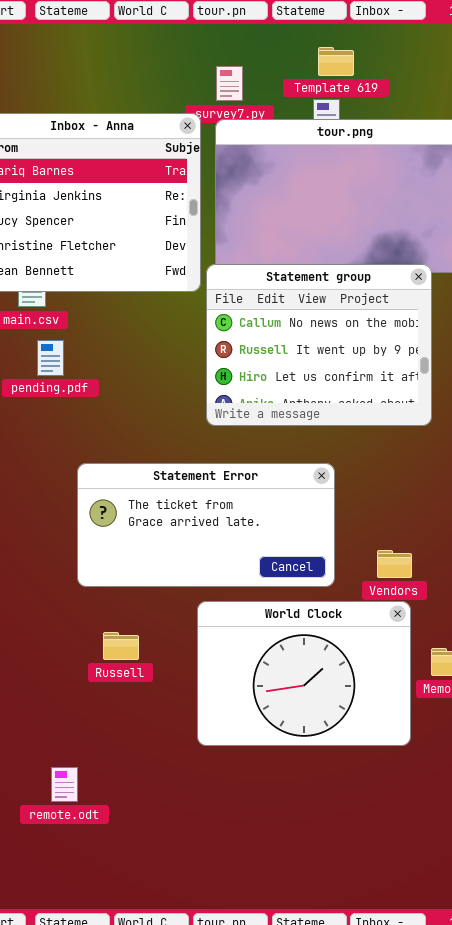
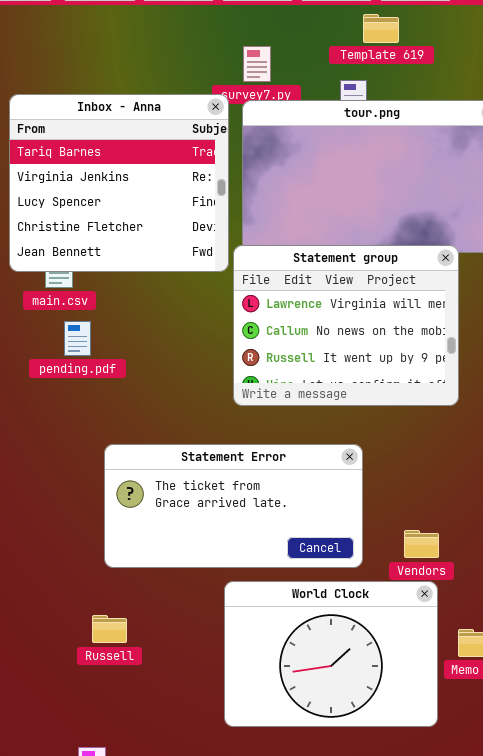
Template 619: [318,47,354,76] -> [363,14,399,43], moved
Statement group: [206,264,432,426] -> [233,245,459,406], scrolled up 1 row
Russell: [103,632,139,660] -> [92,615,127,643], moved

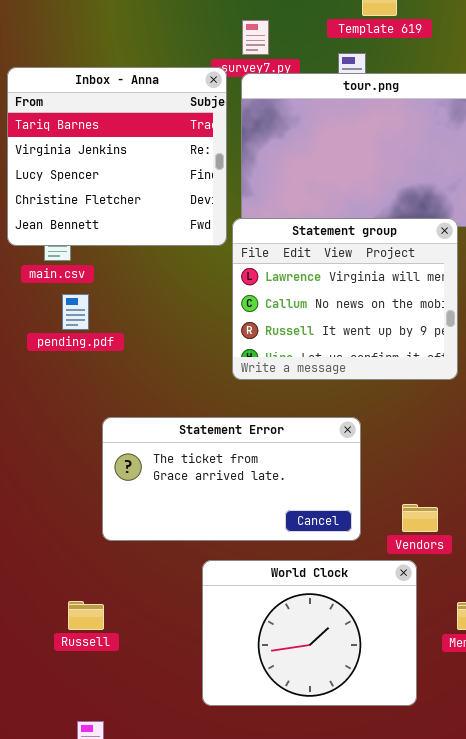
World Clock: [224,581,438,727] -> [202,560,417,706], moved
Russell: [92,615,127,643] -> [68,601,104,630], moved

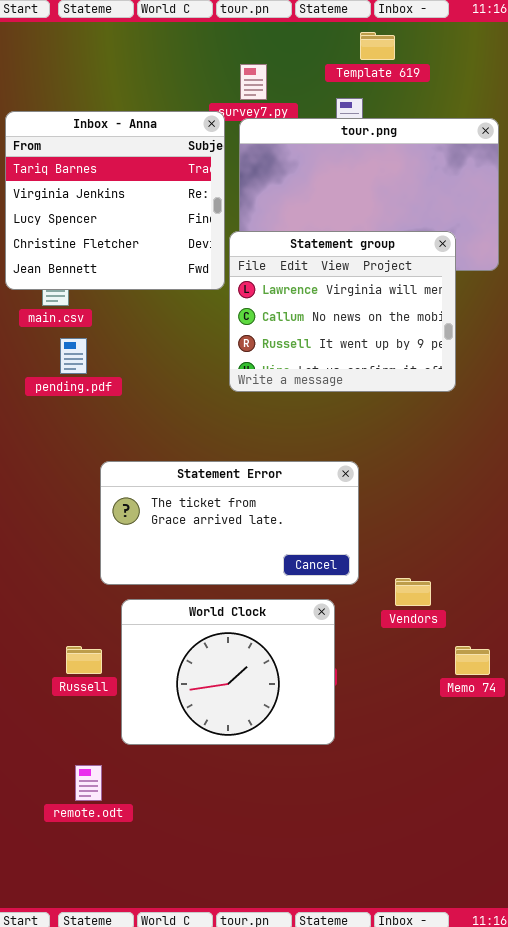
Statement group: [232,218,458,380] -> [229,231,456,392], moved
Vendors: [402,504,438,532] -> [395,578,431,606], moved
World Clock: [202,560,417,706] -> [121,599,335,745], moved

